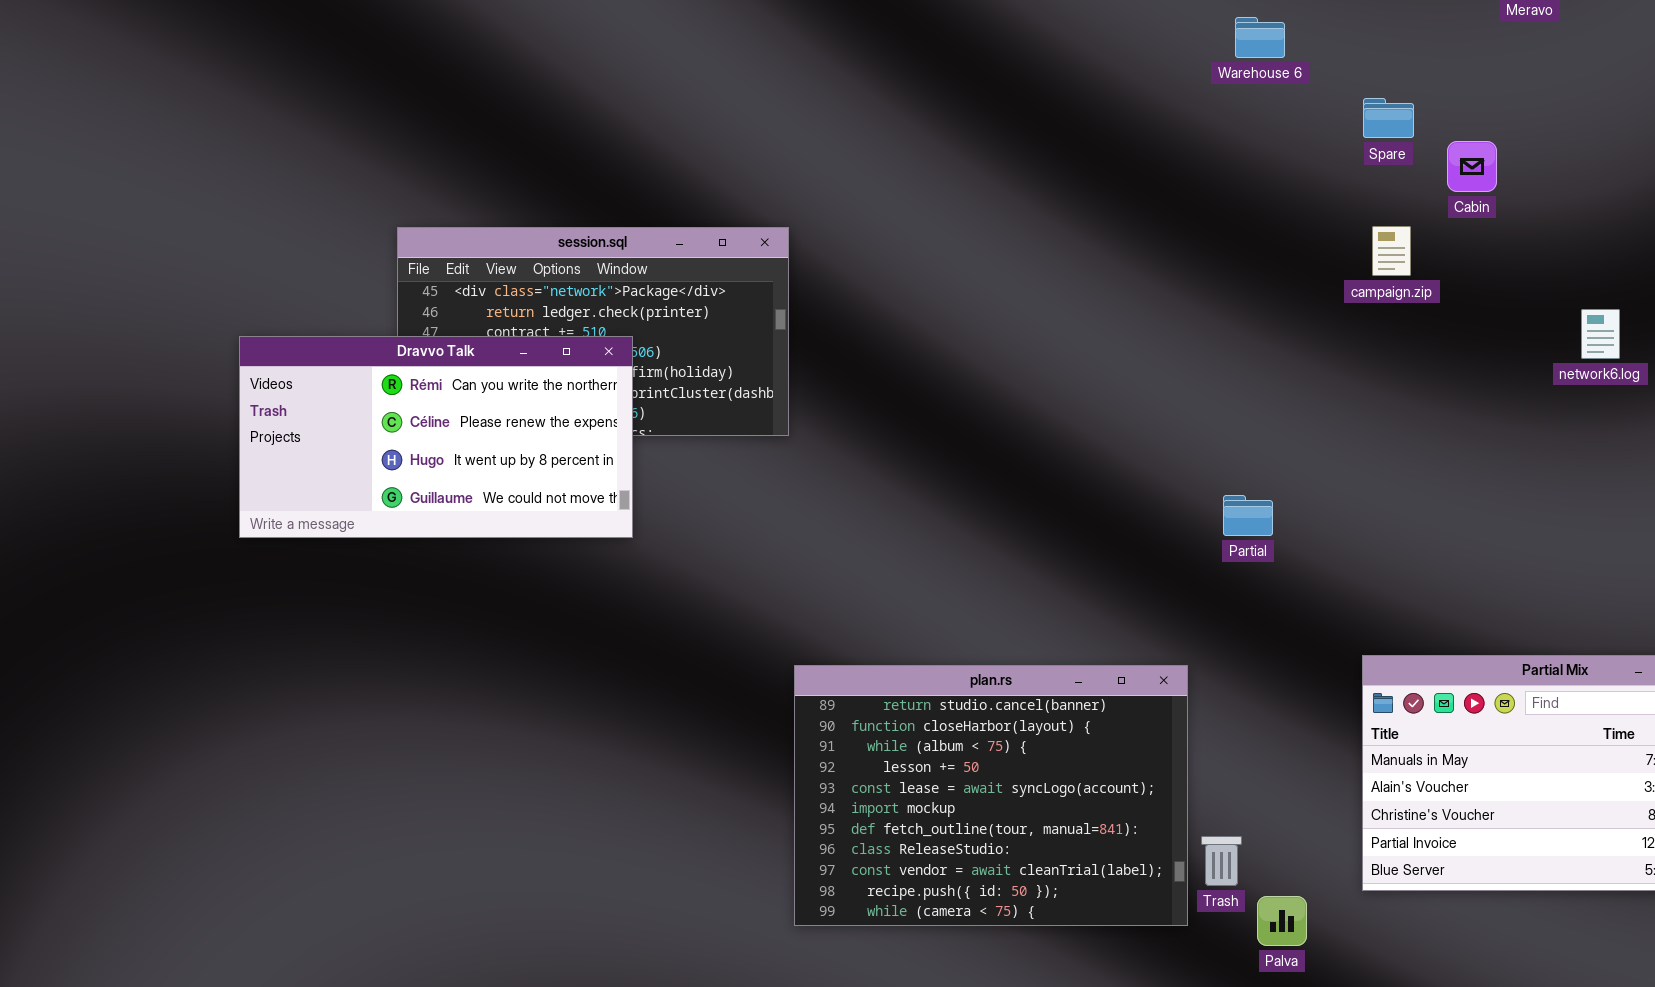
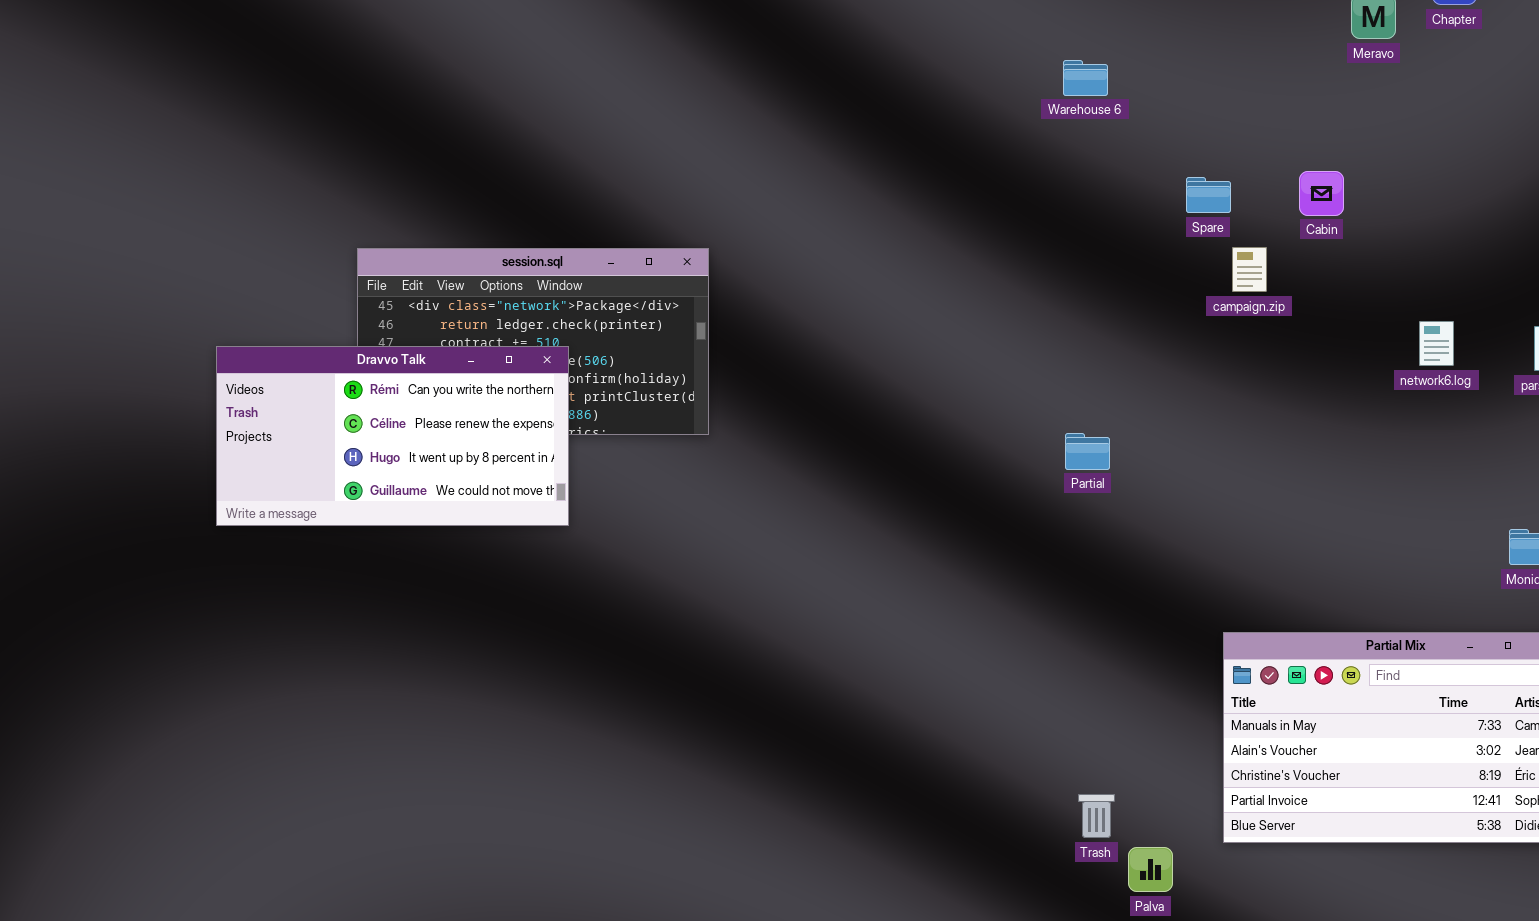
Warehouse 6: [1235,17,1285,58] -> [1063,60,1108,96], moved
Spare: [1363,98,1414,138] -> [1186,177,1231,213], moved
Partial: [1223,495,1273,536] -> [1065,433,1110,470], moved
plan.rs: [794,665,1188,926] -> none, closed

